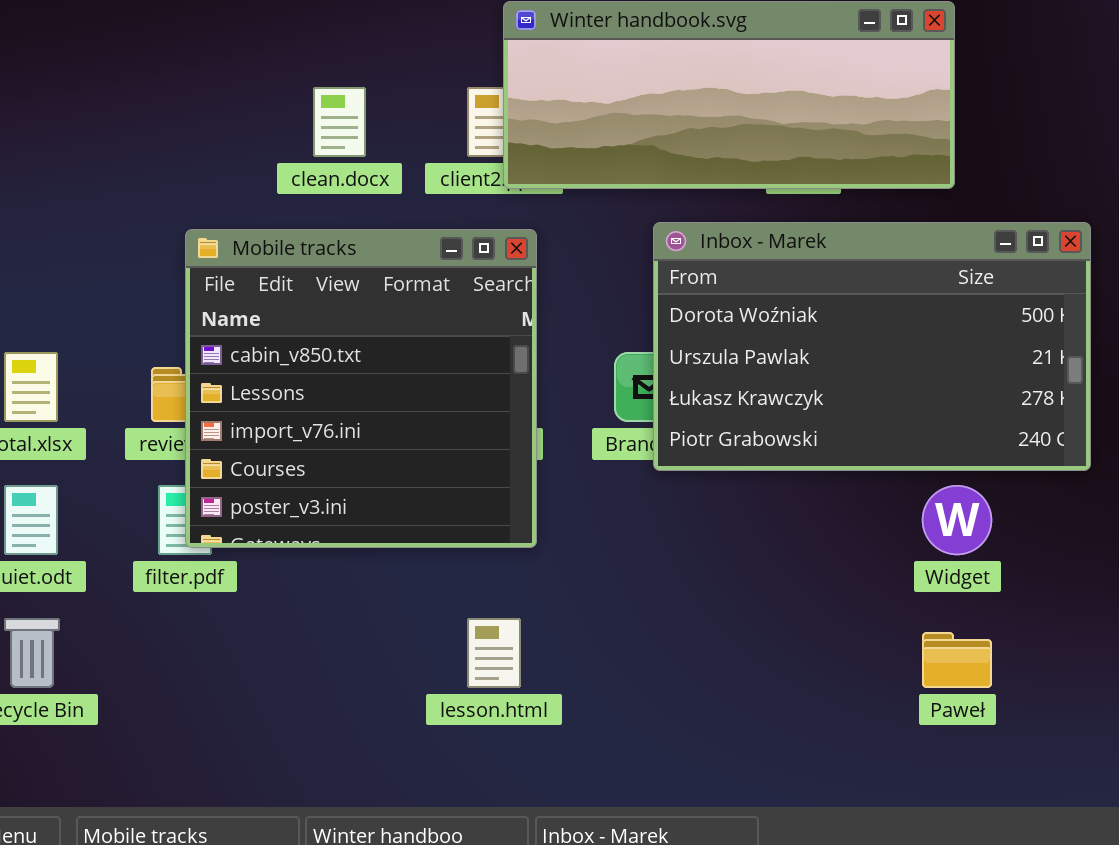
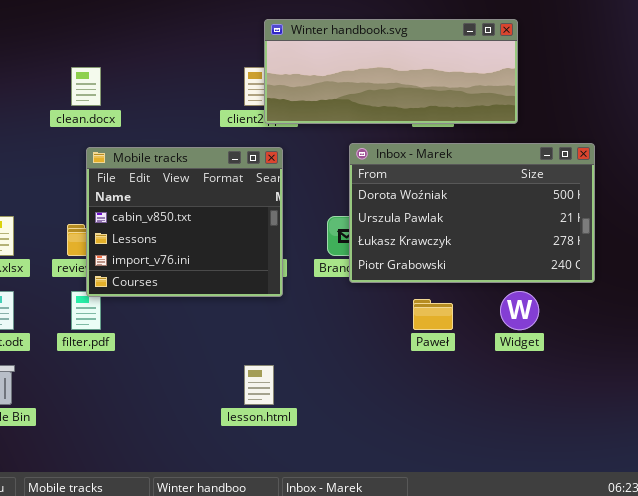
clean.docx: [313,87,366,157] -> [71,67,101,106], moved
Mobile tracks: [185,229,537,548] -> [86,147,283,297], resized
Paweł: [922,632,992,688] -> [413,299,453,330], moved

